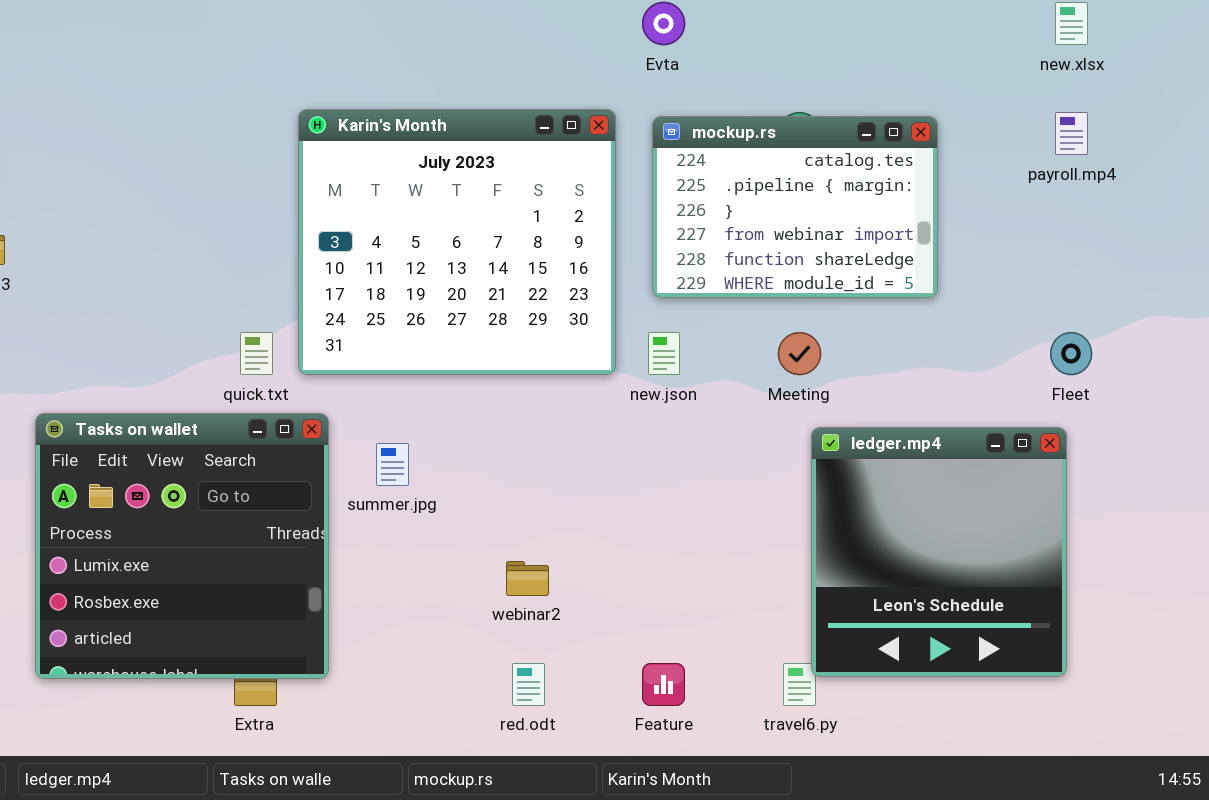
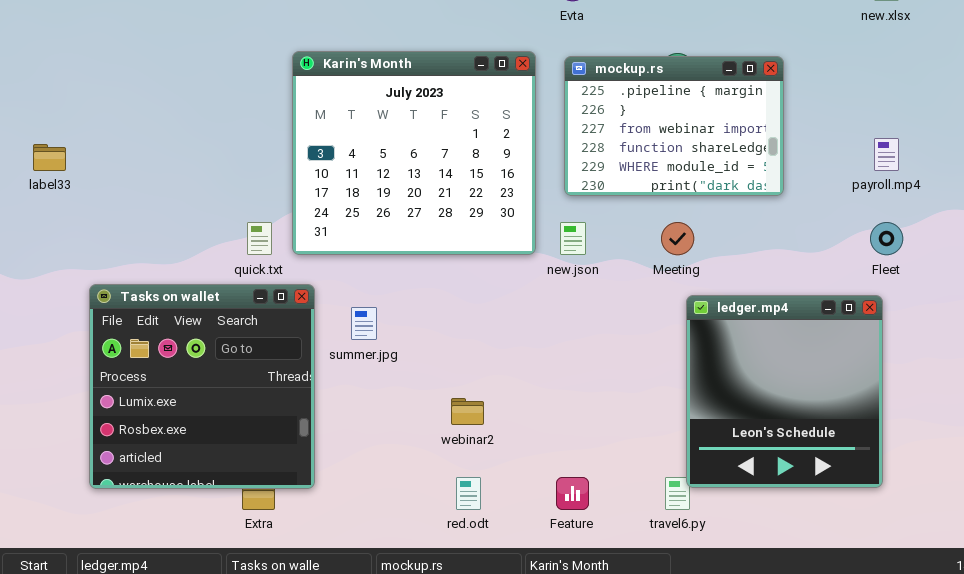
payroll.mp4: [1055,112,1088,155] -> [874,138,899,171], moved
mockup.rs: [652,116,938,298] -> [564,56,784,196], scrolled down 1 row

